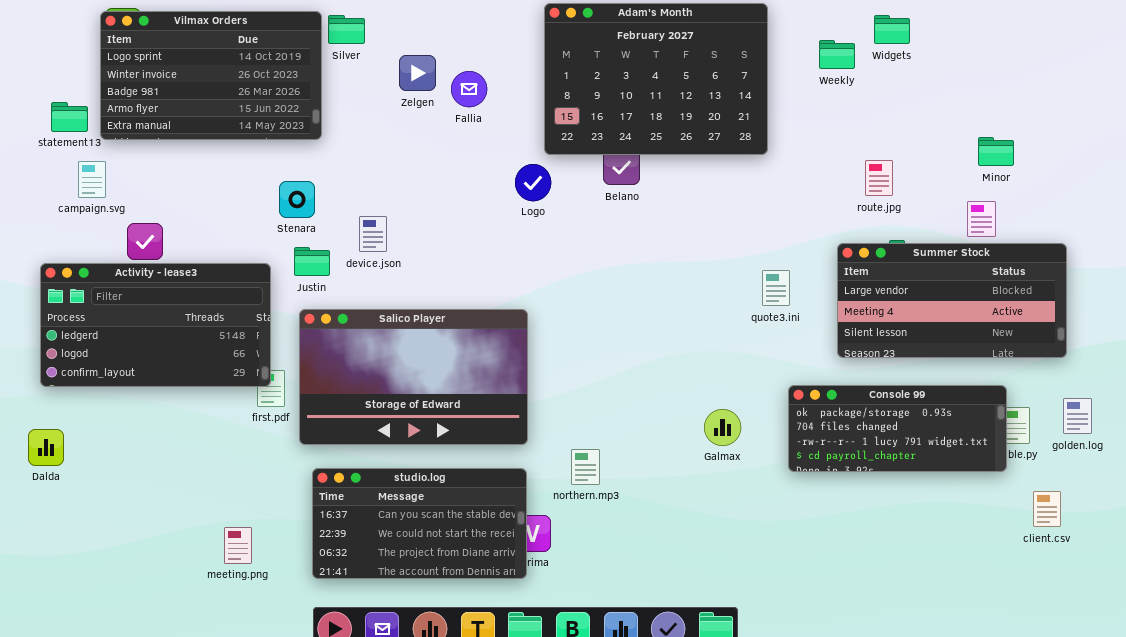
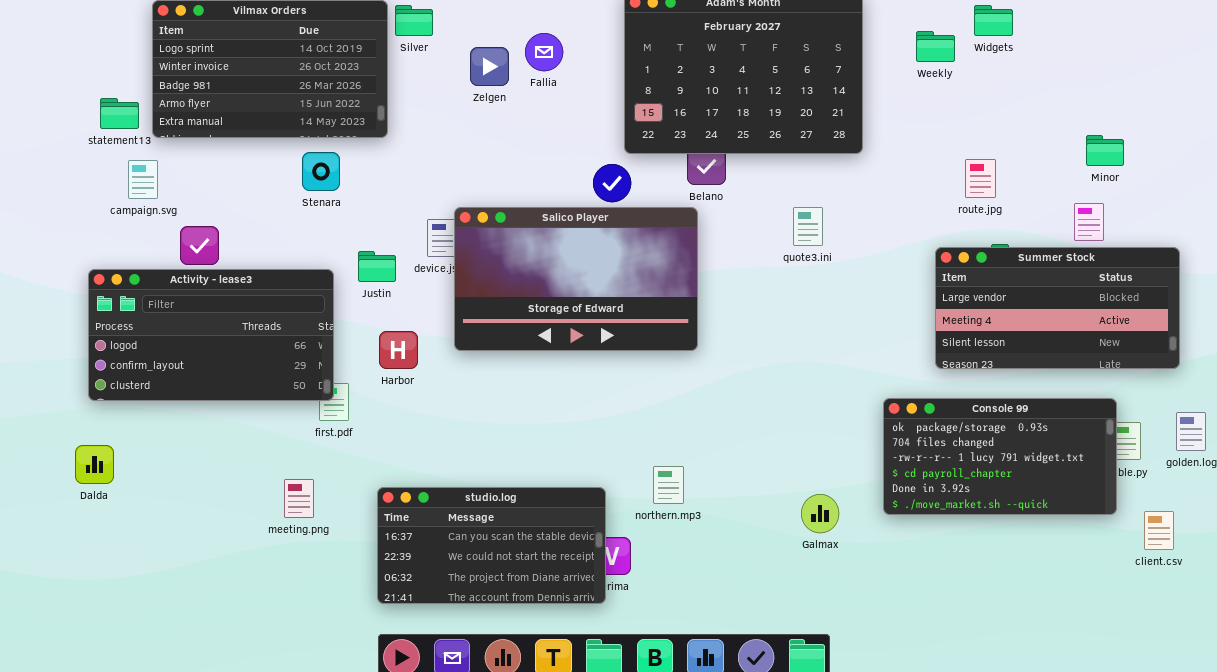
Fallia: [451,71,487,107] -> [525,33,563,71], moved
Stenara: [279,181,315,218] -> [302,152,340,191], moved
Activity - lease3: [40,263,271,387] -> [88,269,334,401], scrolled down 1 row
quote3.ini: [762,270,790,306] -> [793,207,823,246], moved
Salico Player: [299,309,528,445] -> [454,207,698,351], moved
Console 99: [788,385,1007,472] -> [883,398,1117,515], resized
Galmax: [704,409,741,446] -> [801,494,839,533], moved
meeting.png: [224,527,252,564] -> [284,479,314,518], moved

